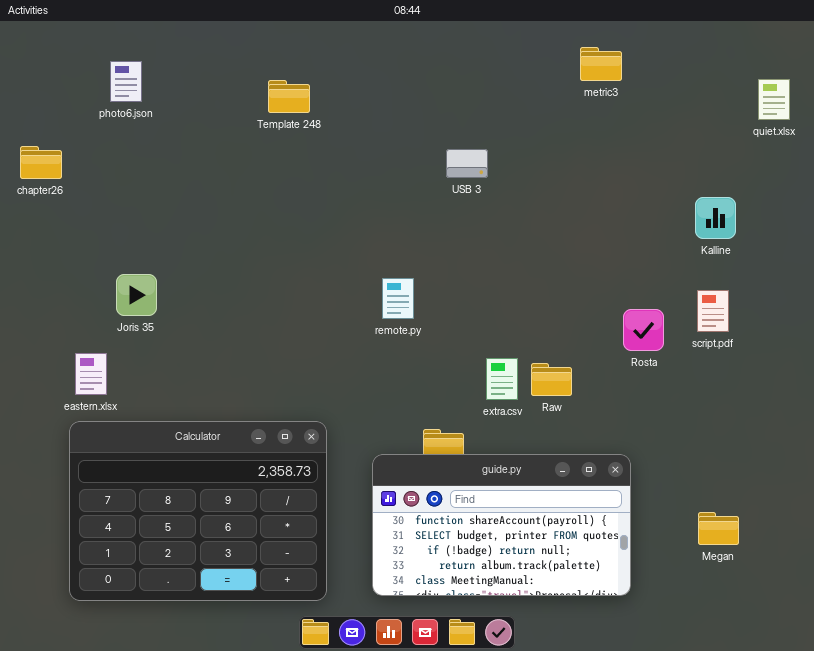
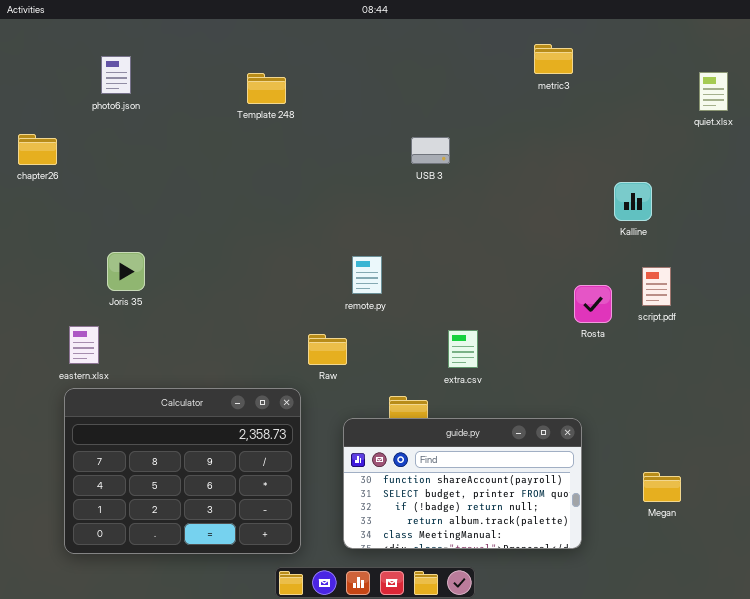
Kalline: [695,197,736,239] -> [614,182,652,221], moved
Raw: [531,363,572,396] -> [308,334,347,365], moved

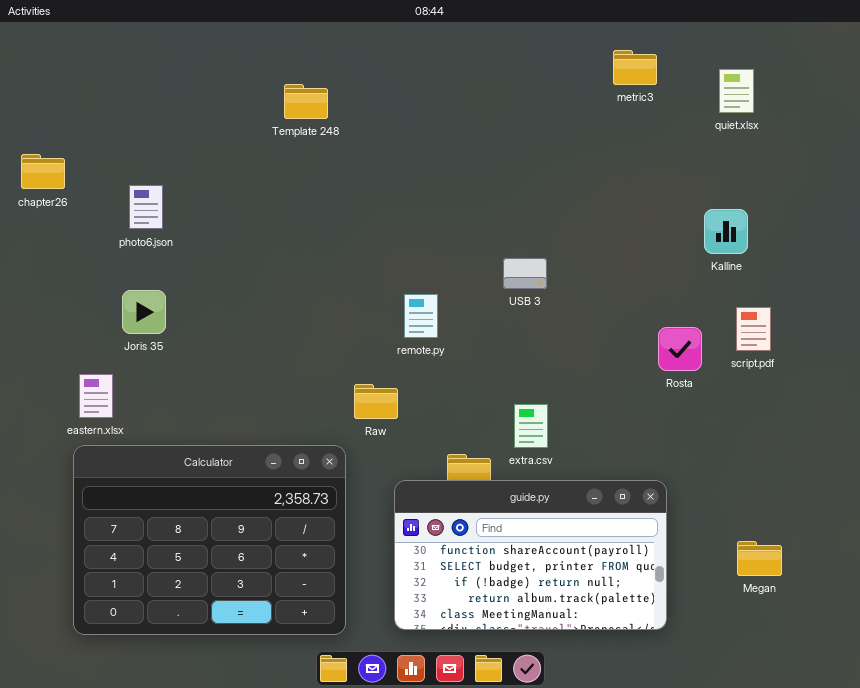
photo6.json: [101,56,131,94] -> [129,185,163,229], moved
quiet.xlsx: [699,72,728,111] -> [719,69,754,113], moved
USB 3: [411,137,450,164] -> [503,258,547,289], moved
extra.csv: [448,330,478,368] -> [514,404,548,448], moved

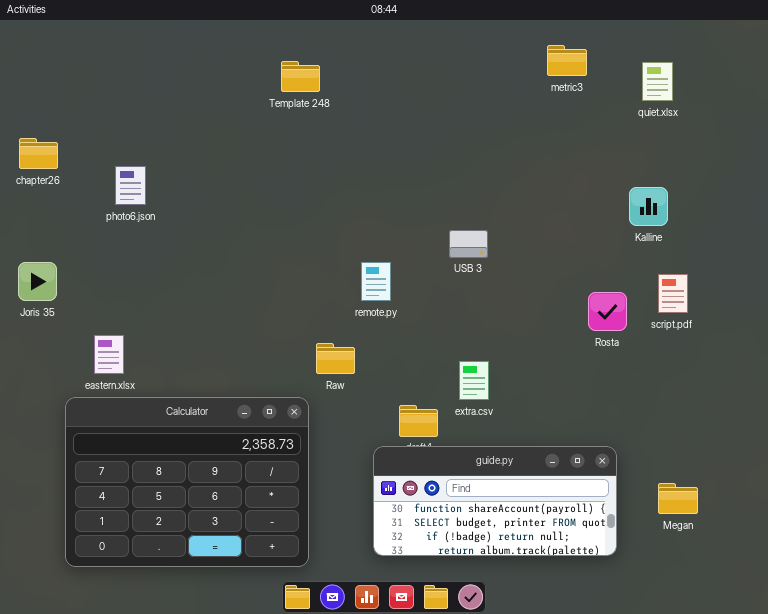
Template 248: [284,84,328,119] -> [281,61,320,92], moved
Joris 35: [122,290,166,334] -> [18,262,57,301], moved
eastern.xlsx: [79,374,113,418] -> [94,335,124,374], moved
guide.py: [394,480,667,630] -> [373,446,617,556], moved, resized

